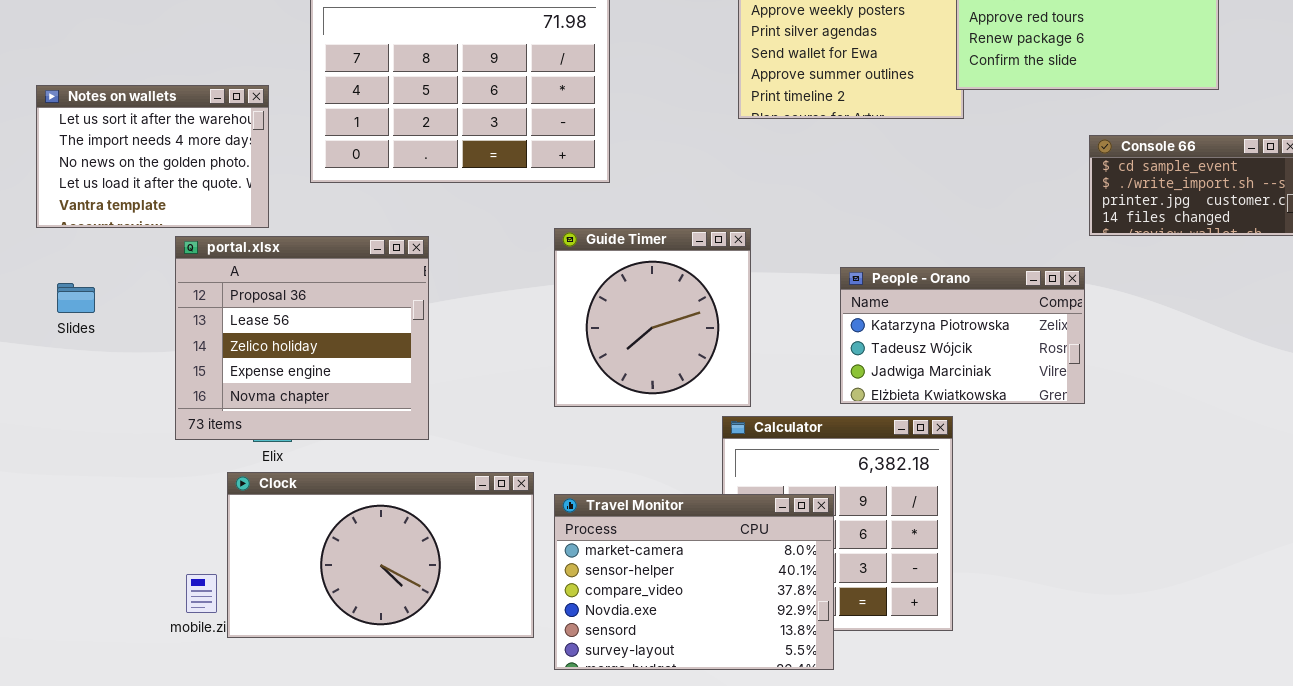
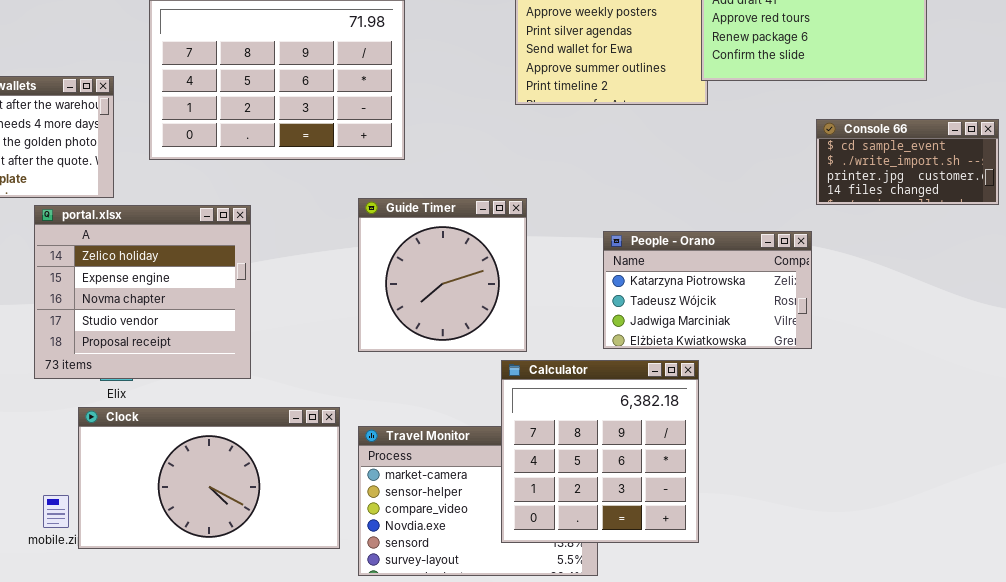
portal.xlsx: [175,236,429,440] -> [34,205,251,379], scrolled down 2 rows
Calculator: [722,416,953,631] -> [501,360,699,543], raised

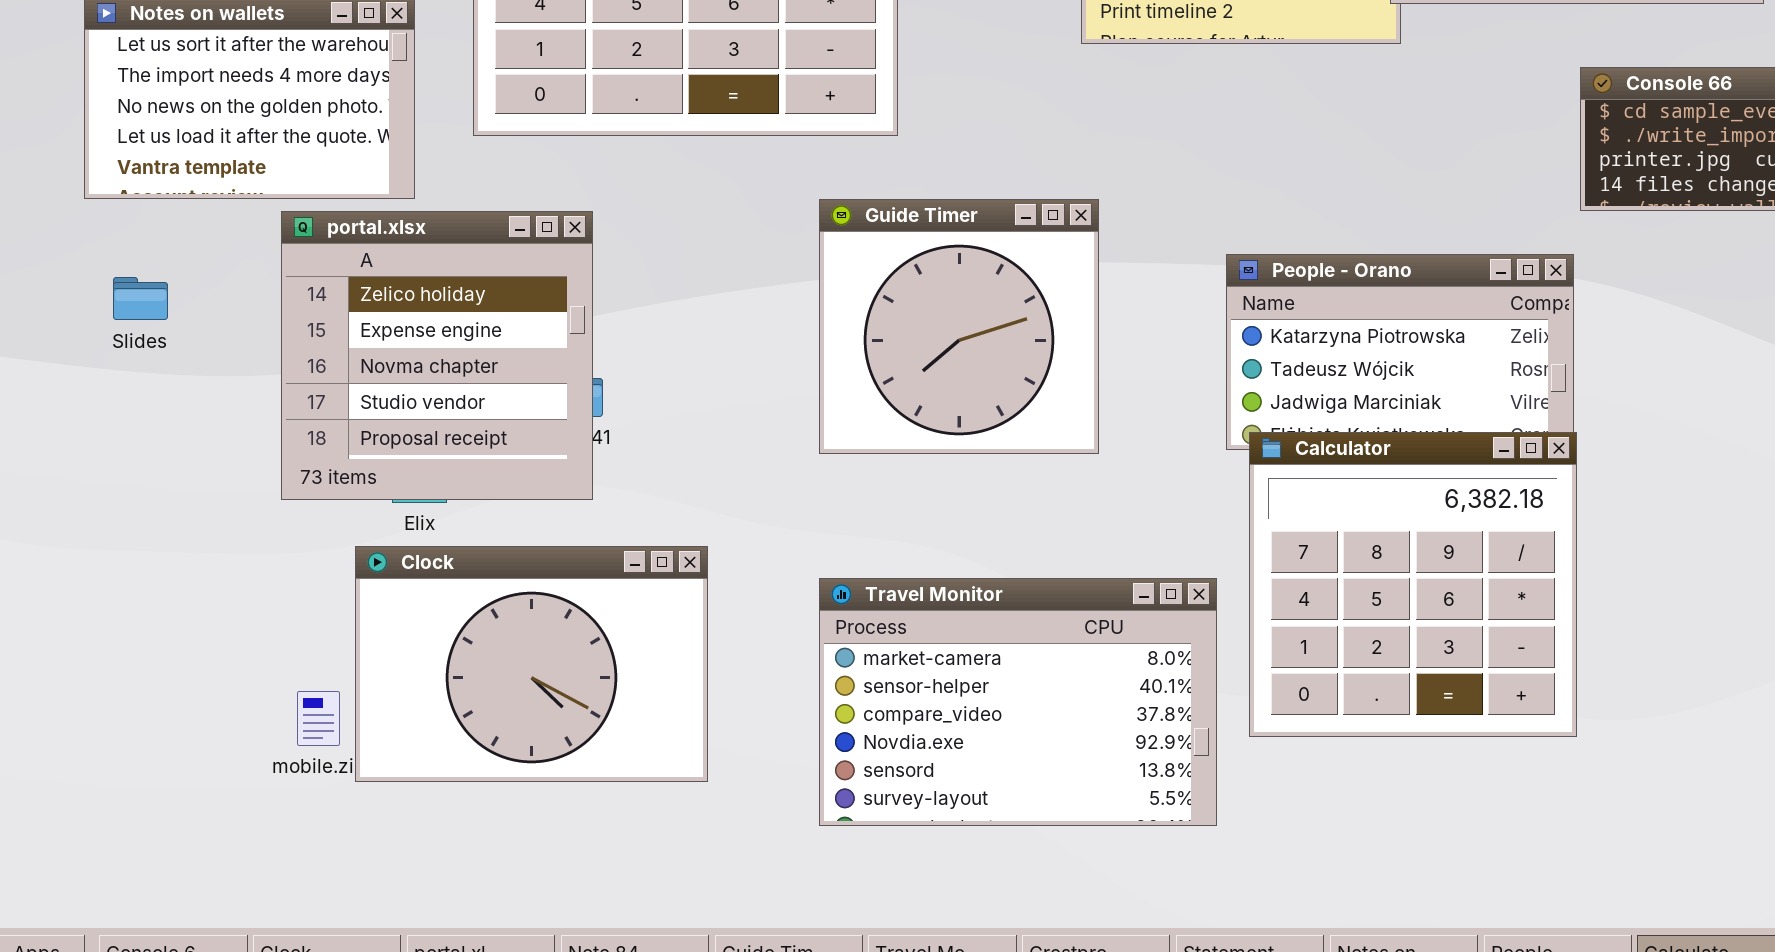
portal.xlsx: [34,205,251,379] -> [281,211,593,500], resized
Calculator: [501,360,699,543] -> [1249,432,1577,737], moved
Clock: [78,407,340,549] -> [355,546,708,782], resized

